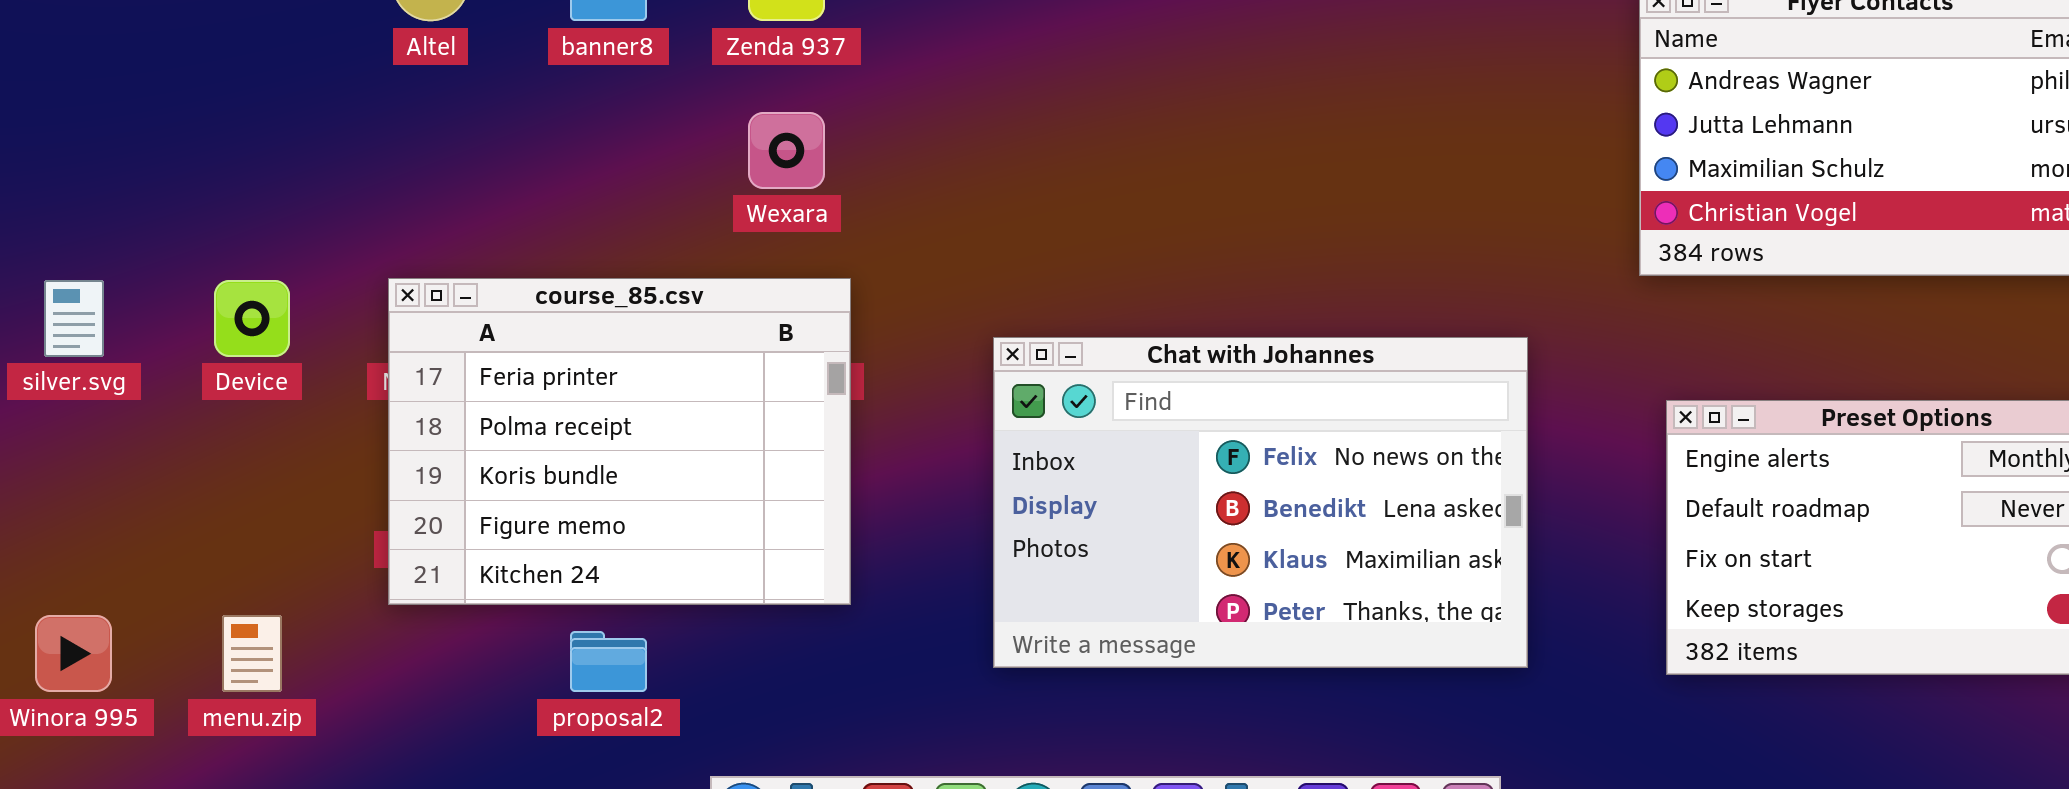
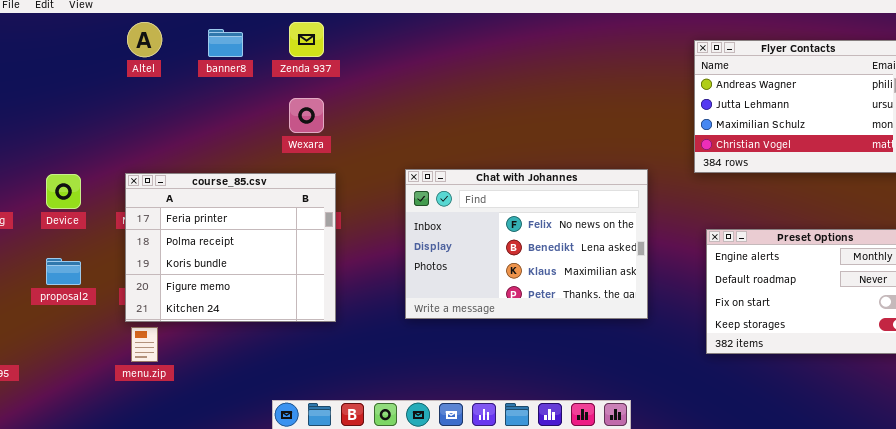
Chat with Johannes: [993,337,1528,668] -> [405,169,648,319], moved
menu.zip: [222,615,282,692] -> [131,327,158,362], moved
proposal2: [570,631,647,692] -> [46,258,81,285], moved

